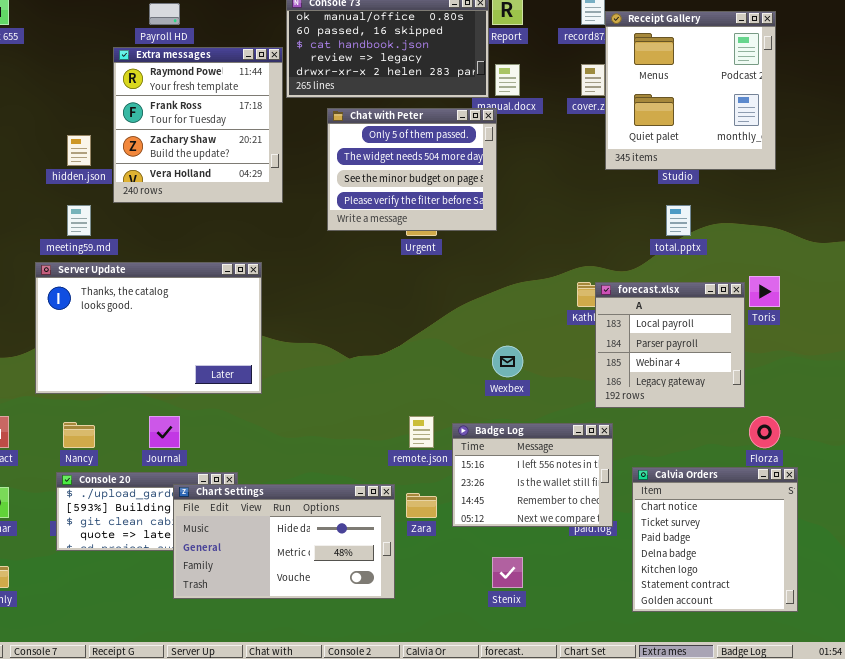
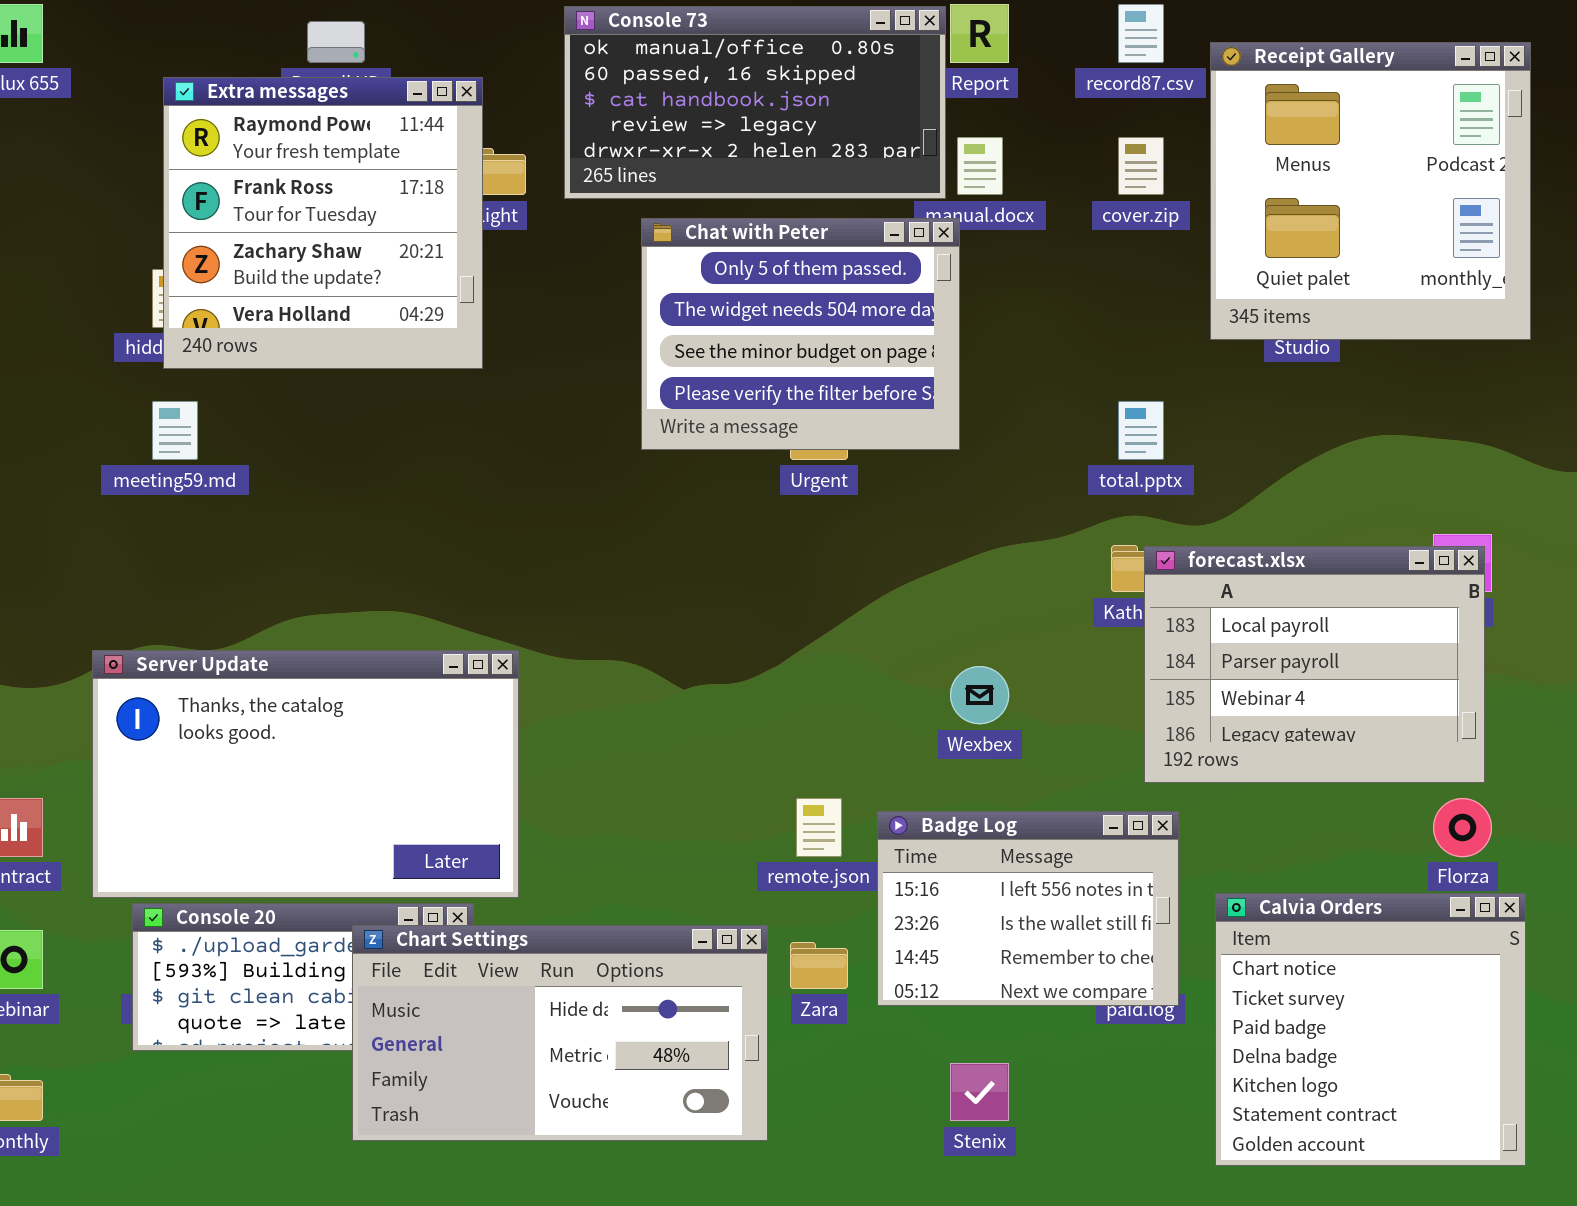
Receipt Gallery: [605,11,776,170] -> [1210,42,1531,340], moved
Extra messages: [113,47,283,203] -> [163,77,483,369], moved
total.pptx: [666,205,691,236] -> [1118,401,1164,460], moved
Server Update: [35,262,262,394] -> [92,650,519,898], moved
forecast.xlsx: [595,282,745,408] -> [1144,546,1485,783], resized

